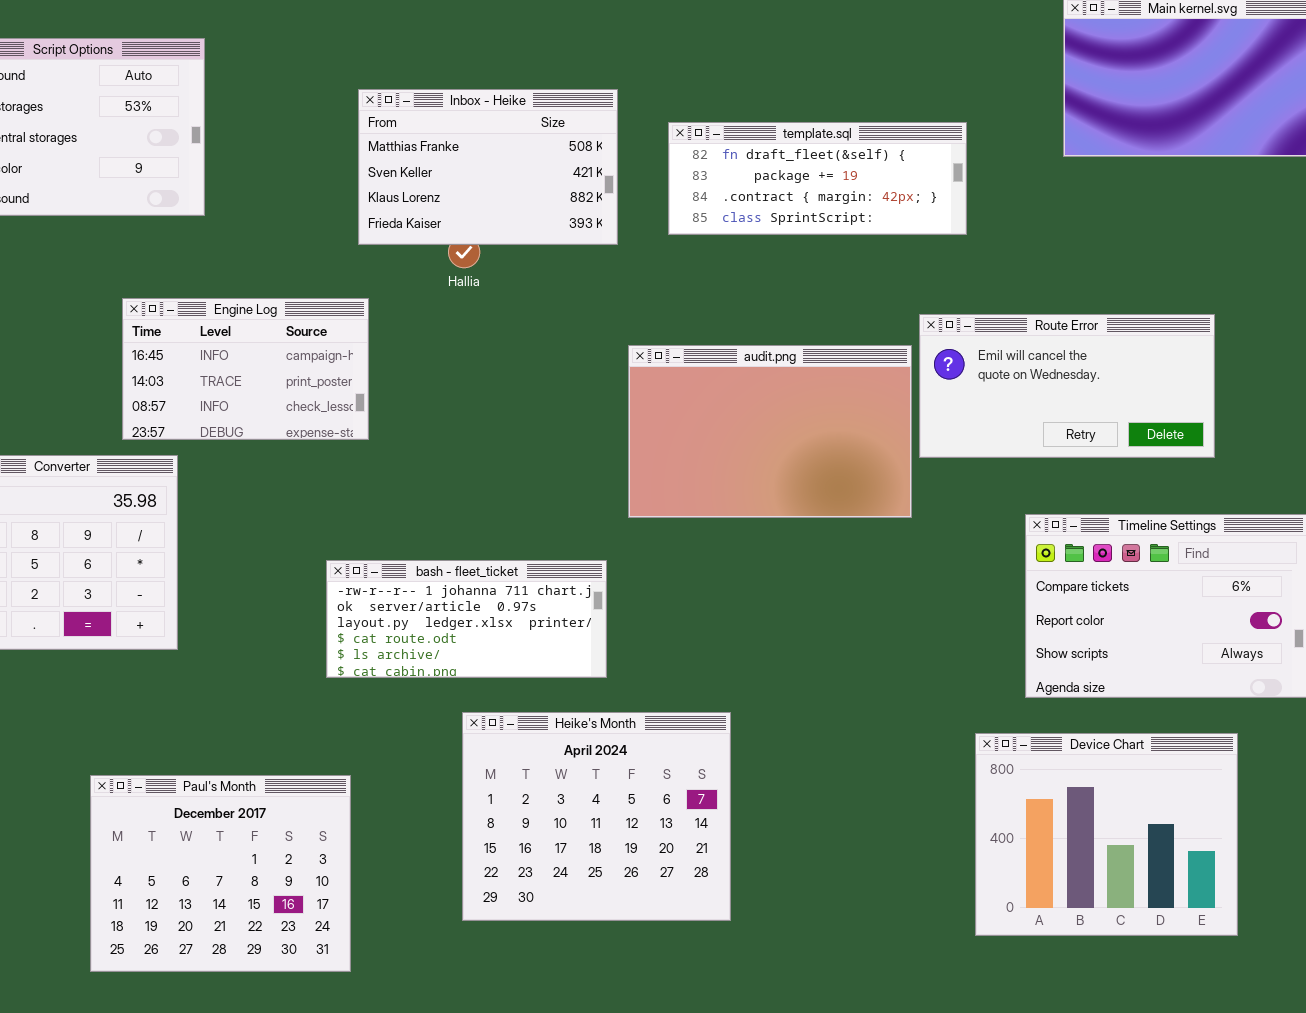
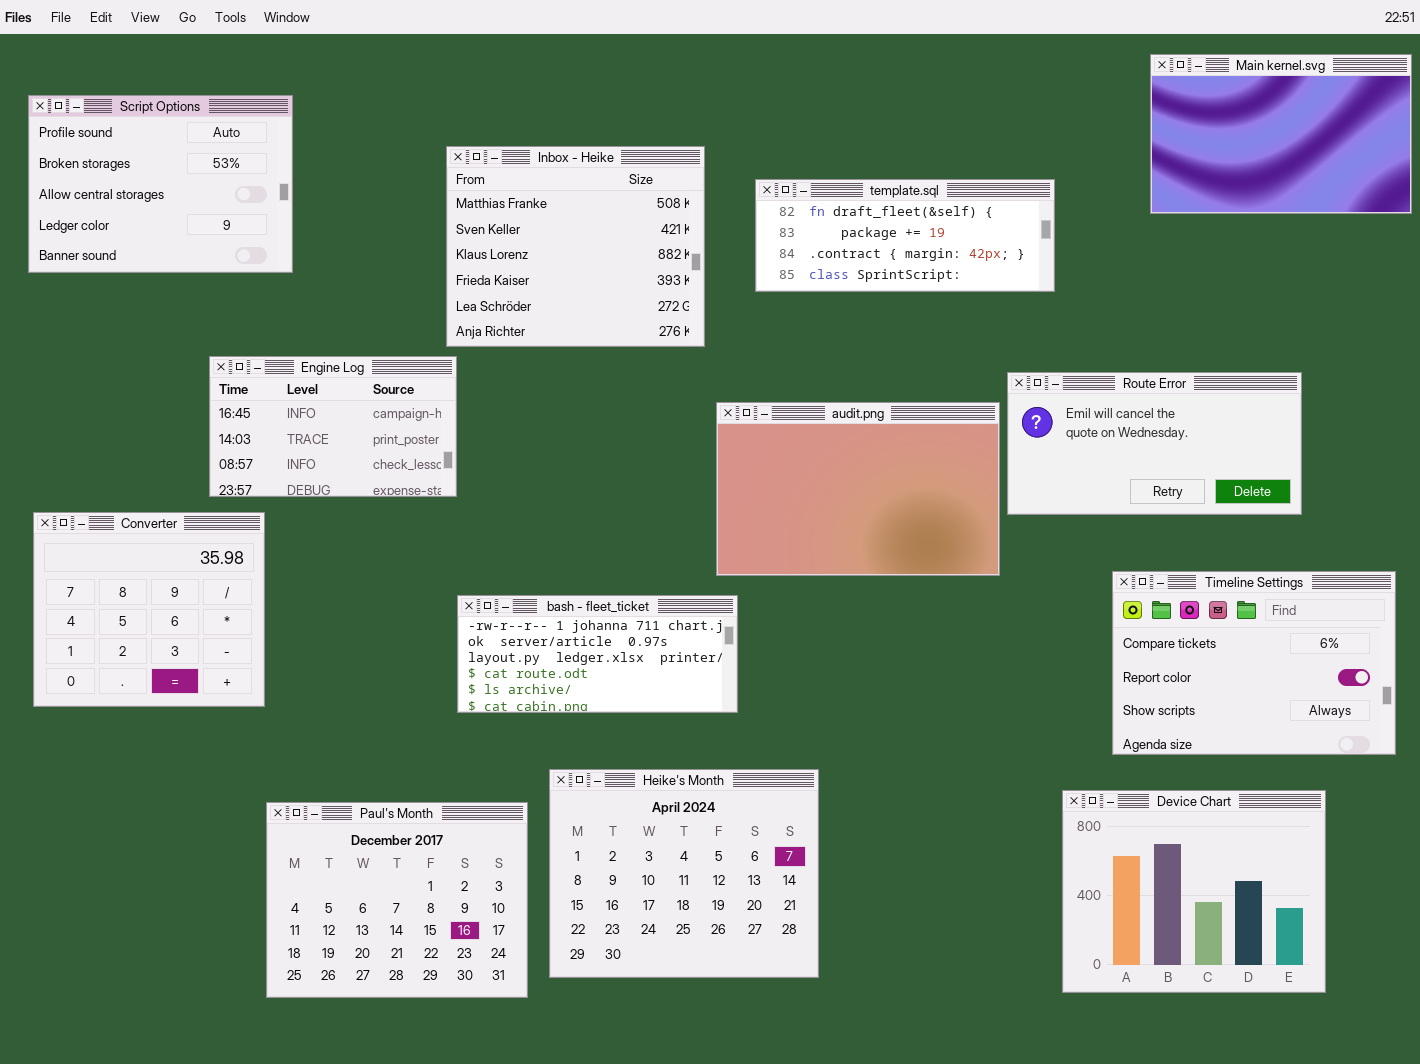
Inbox - Heike: [358,89,618,245] -> [446,146,705,347], resized
bash - fleet_ticket: [326,560,607,678] -> [457,595,738,713], moved
Paul's Month: [90,775,351,972] -> [266,802,528,998], moved

